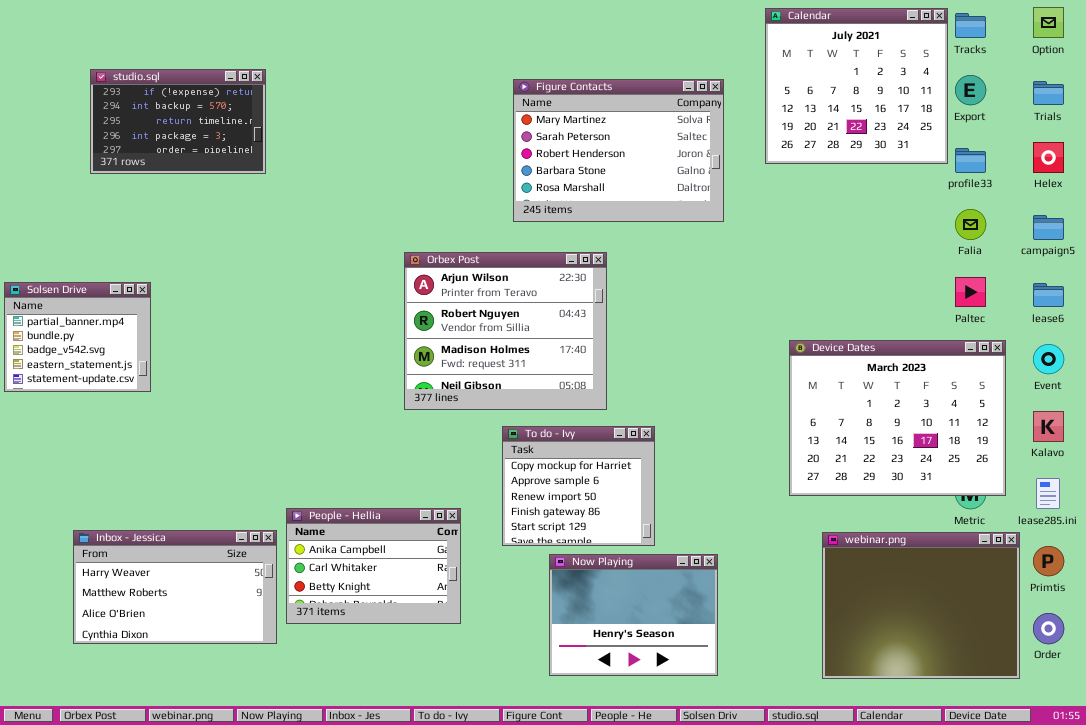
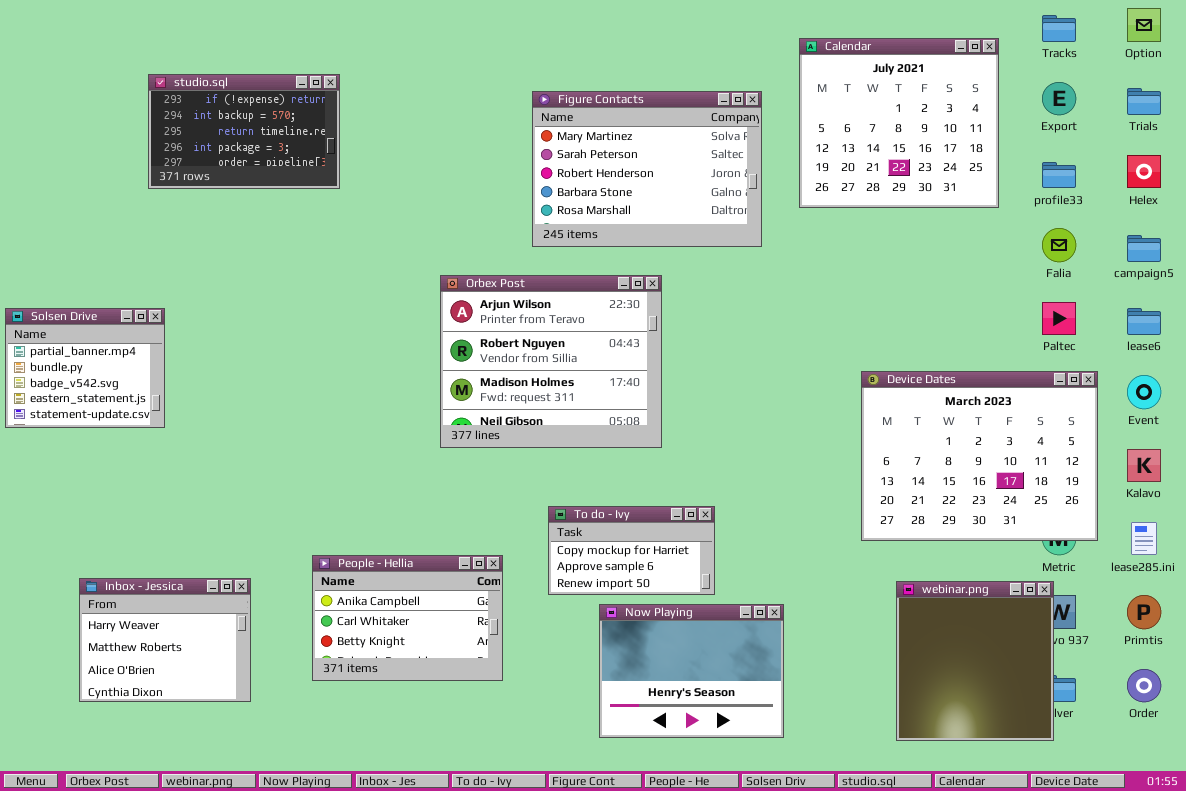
Calendar: [765,8,948,164] -> [799,38,999,208], moved
studio.sql: [90,69,266,174] -> [148,74,340,189], moved
Figure Contacts: [513,79,724,222] -> [532,91,762,247], moved
To do - Ivy: [502,426,655,546] -> [548,506,715,595], resized
Inbox - Jessica: [73,530,277,644] -> [79,578,251,702], resized
webinar.png: [822,532,1020,679] -> [896,581,1054,741], resized

